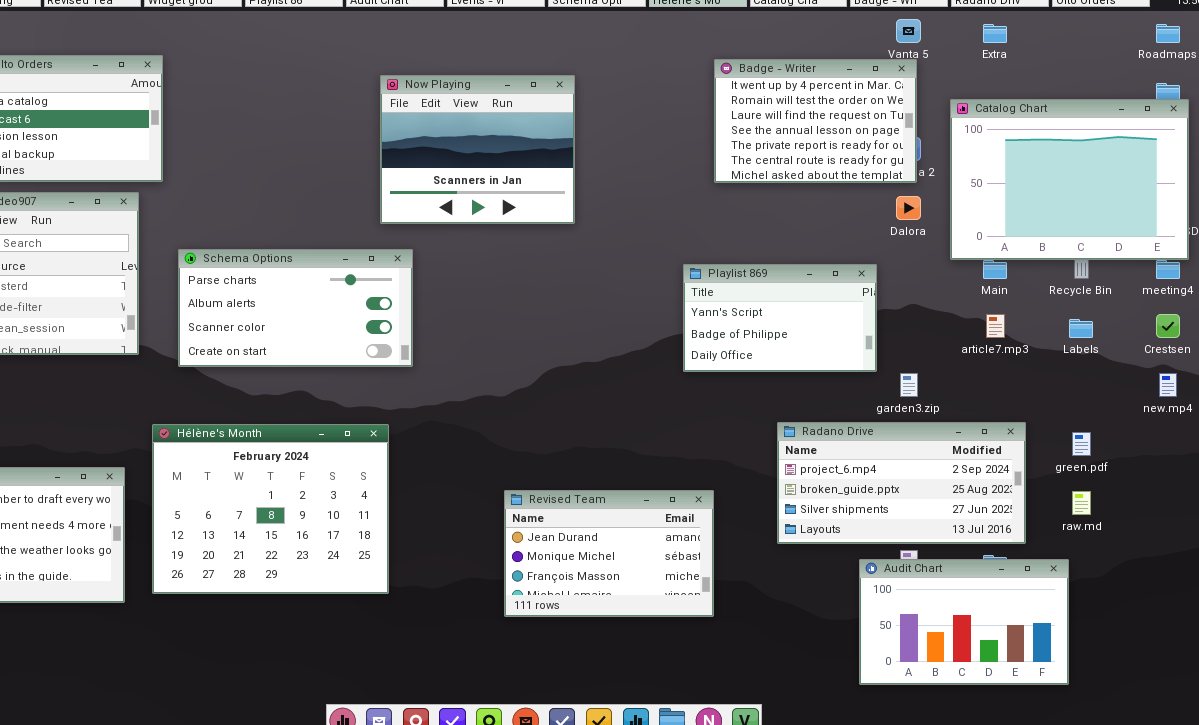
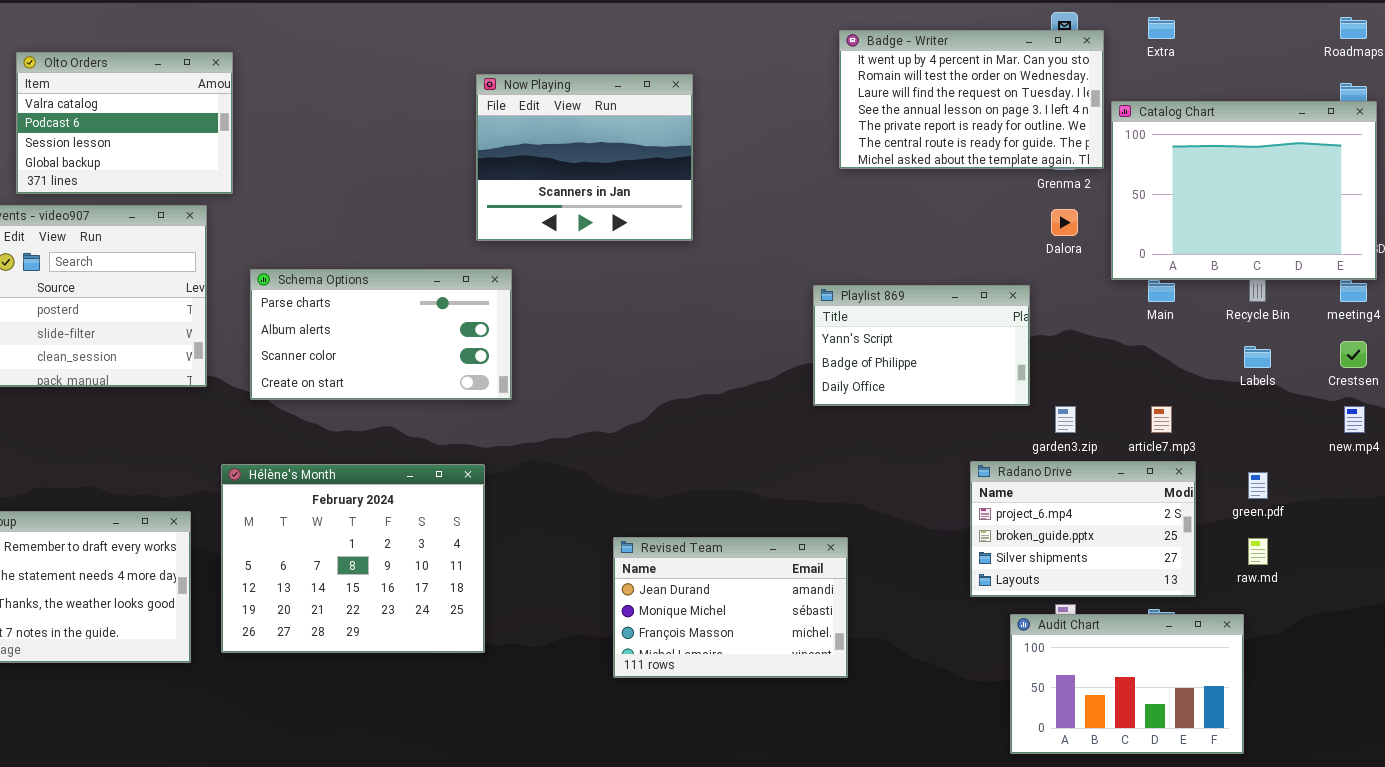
Badge - Writer: [714,59,917,183] -> [839,30,1104,169], moved, resized
article7.mp3: [986,314,1005,338] -> [1151,406,1172,433], moved
Radano Drive: [777,422,1026,544] -> [970,461,1196,597], resized

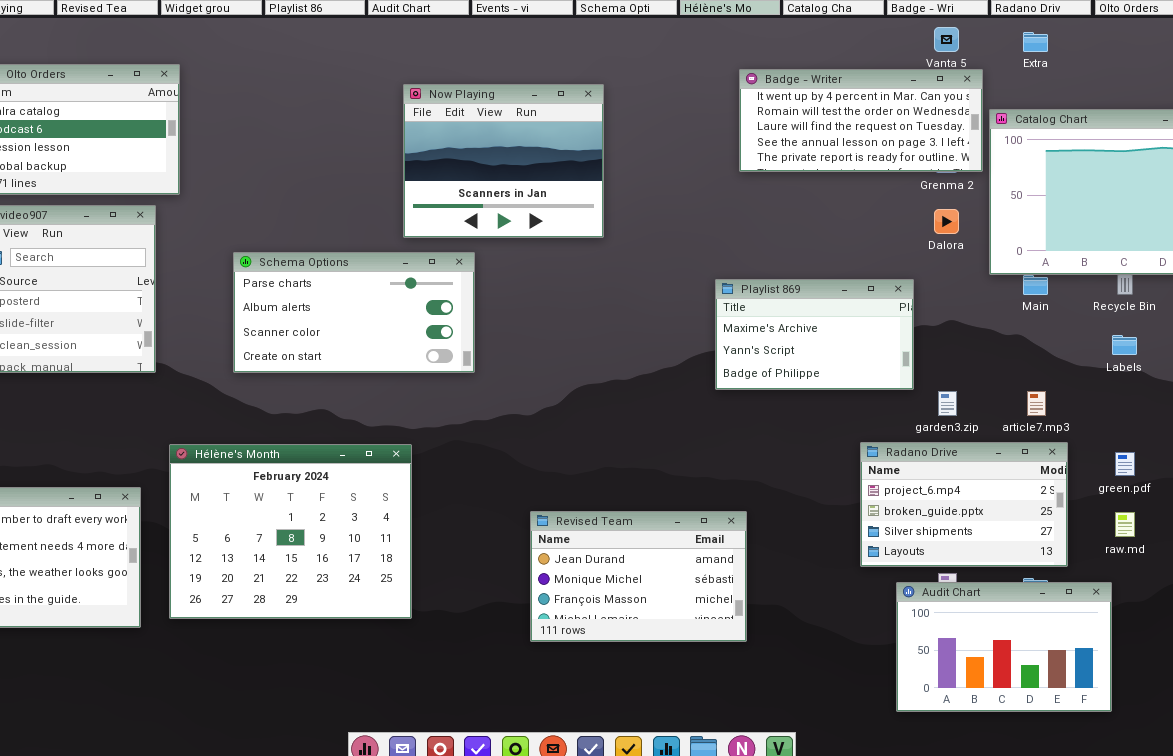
Badge - Writer: [839,30,1104,169] -> [739,69,983,172], resized
Schema Options: [250,269,512,400] -> [233,252,475,373], moved
Playlist 869: [813,285,1030,406] -> [715,279,914,390], scrolled up 1 row

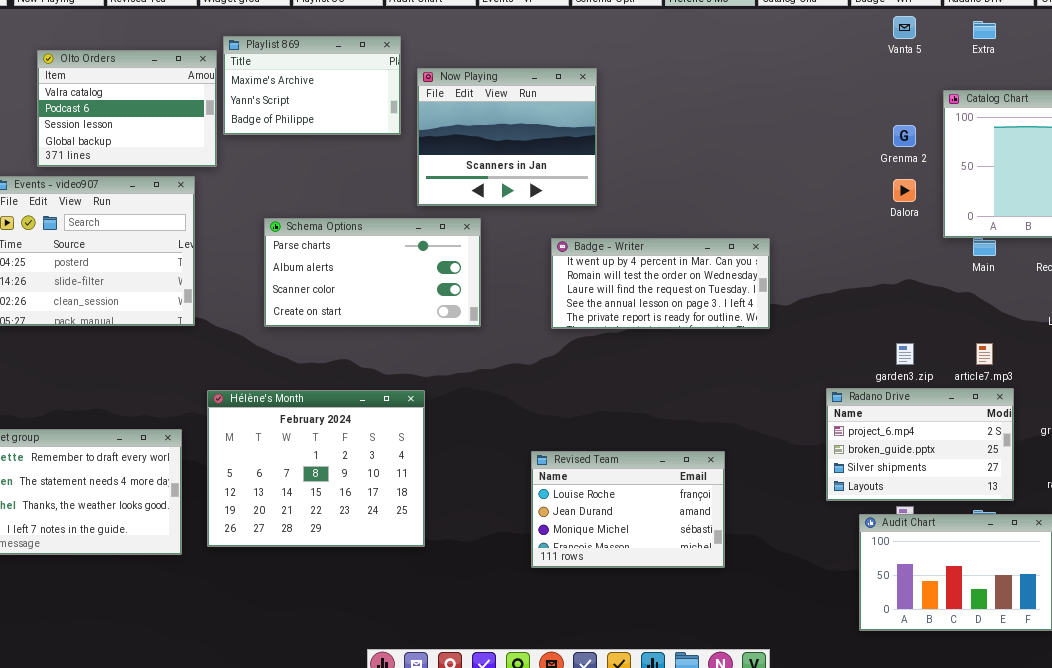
Badge - Writer: [739,69,983,172] -> [551,238,770,329], moved
Playlist 869: [715,279,914,390] -> [223,36,401,135], moved
Revised Team: [530,511,747,642] -> [531,451,725,568], scrolled up 1 row

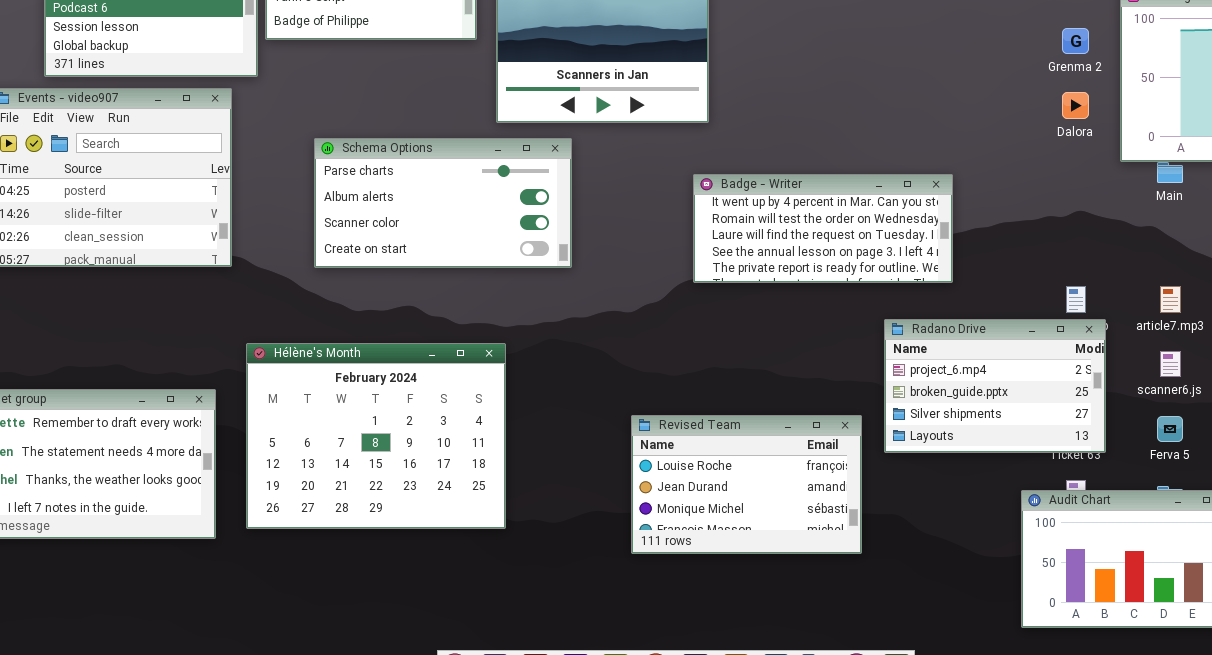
Badge - Writer: [551,238,770,329] -> [693,174,953,283], moved
Radano Drive: [826,388,1014,501] -> [884,319,1106,453], moved

